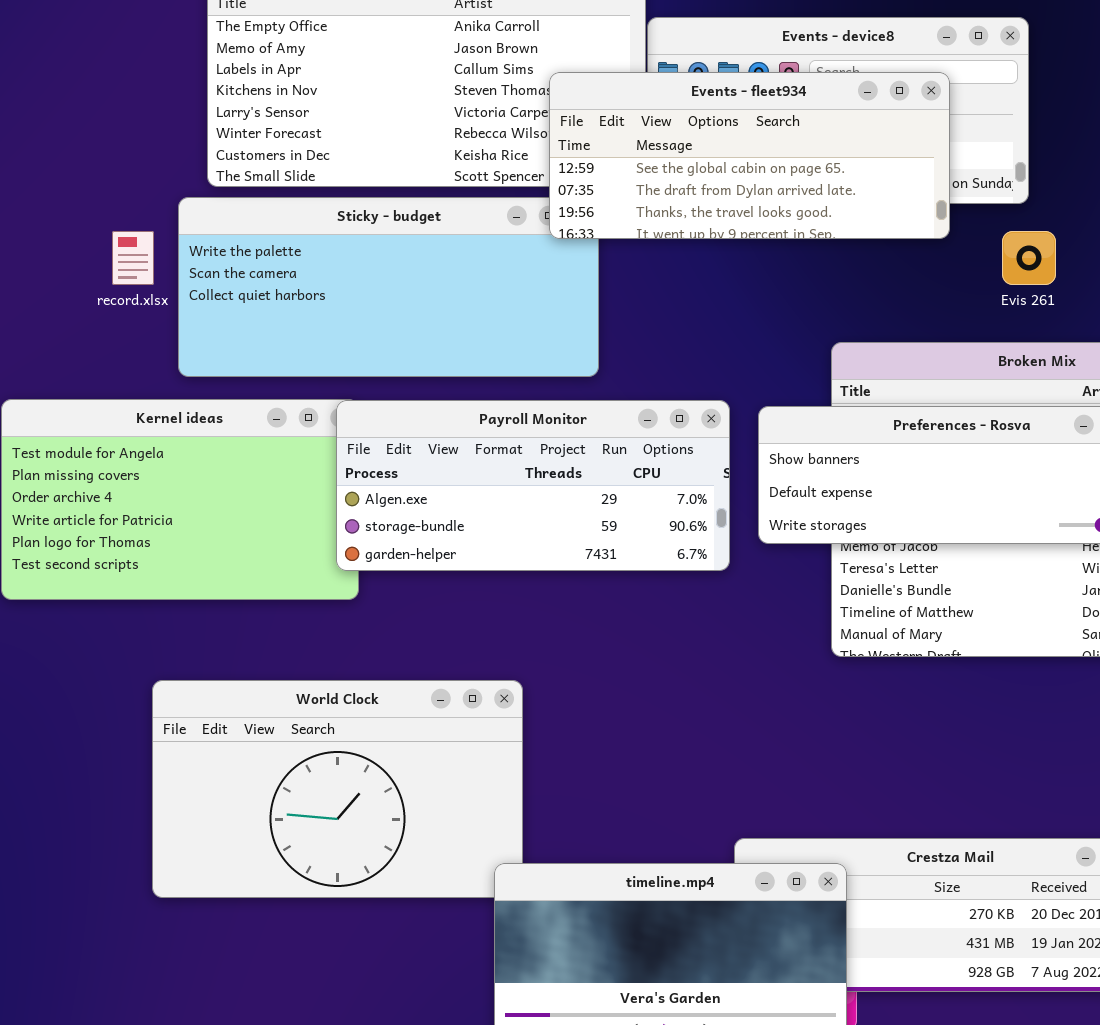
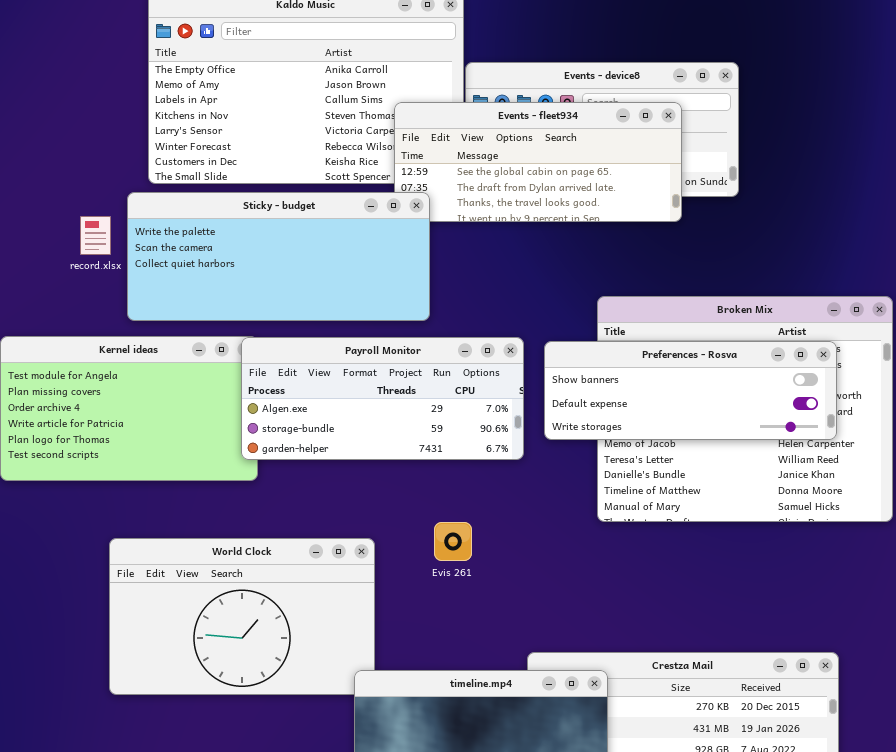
Sticky - budget: [178,197,599,377] -> [127,192,430,321], raised
Evis 261: [1002,231,1056,285] -> [434,522,472,561], moved

